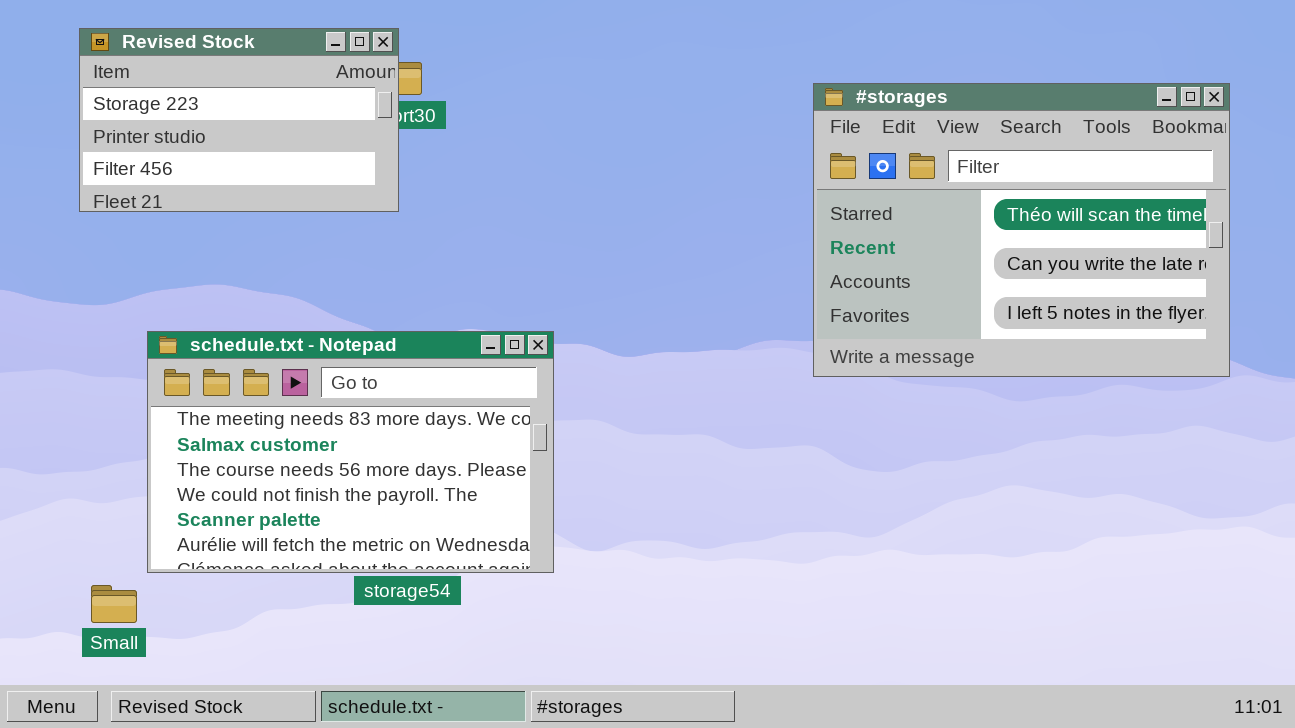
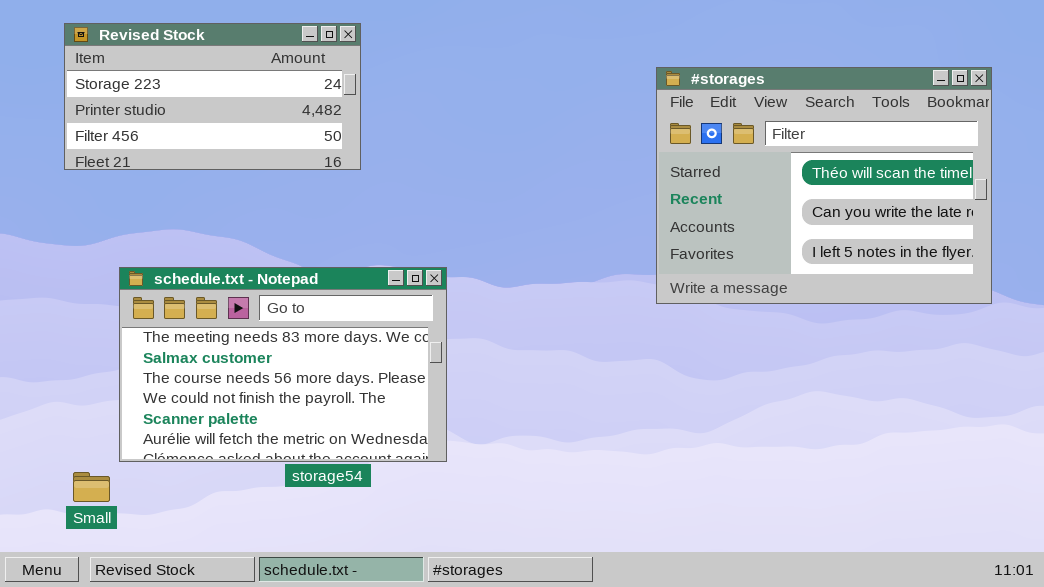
Revised Stock: [79,28,399,212] -> [64,23,361,170], resized

